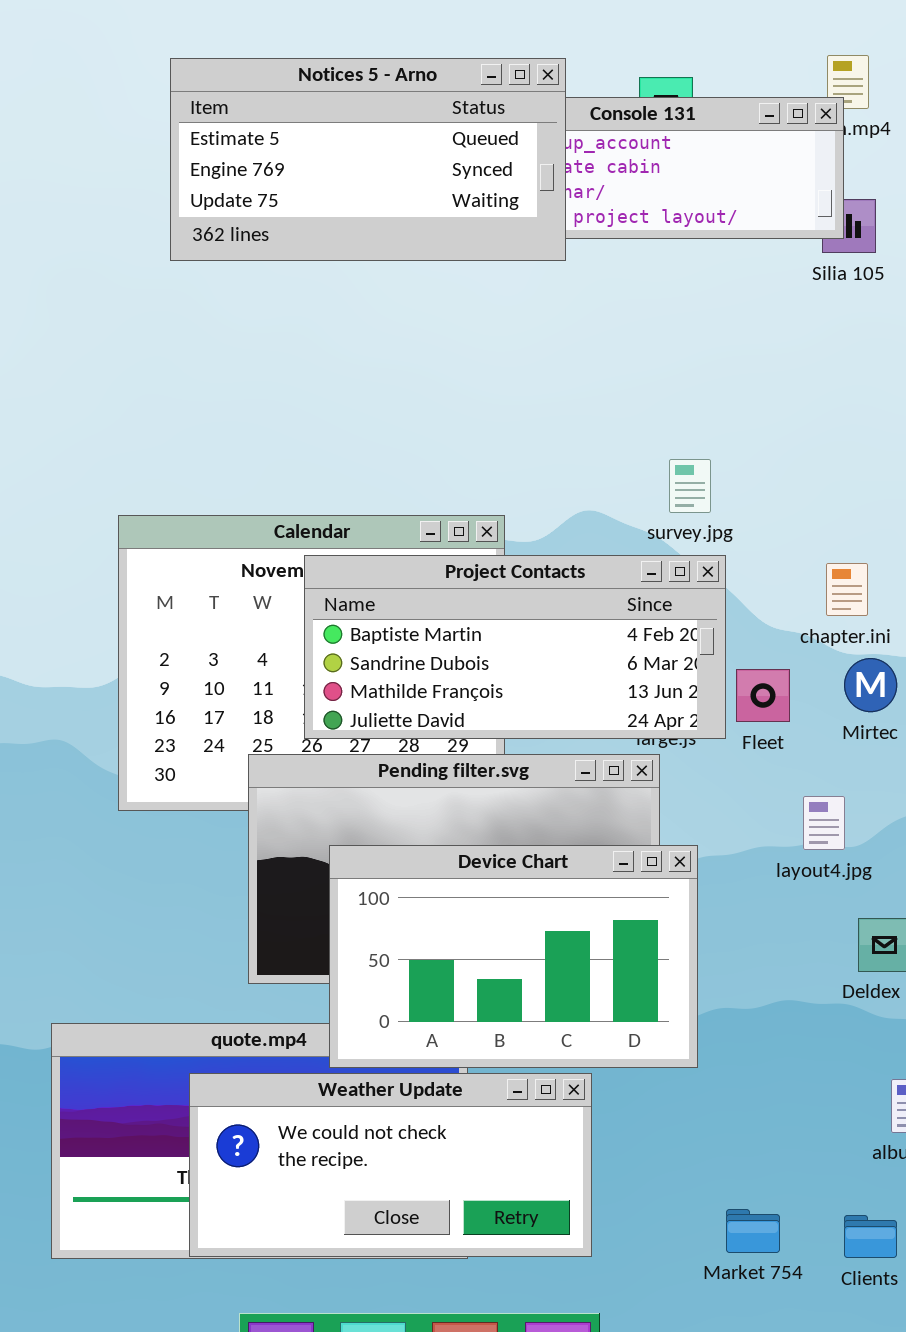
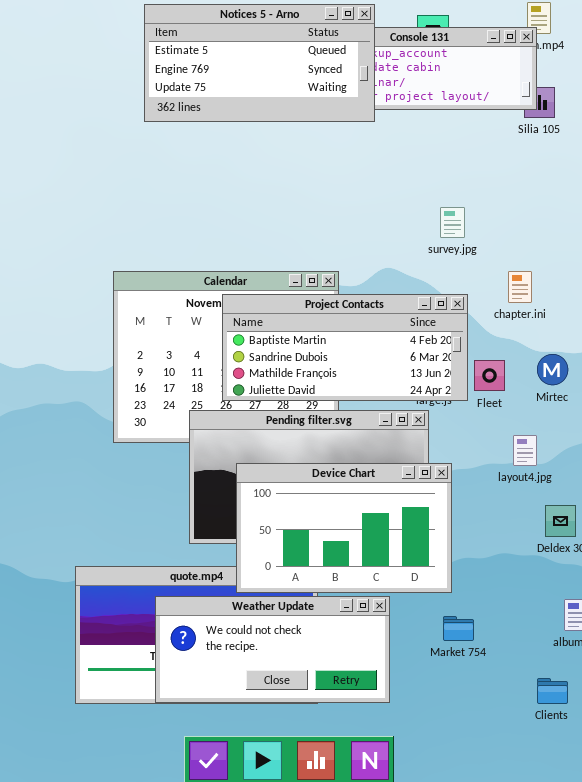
survey.jpg: [669,459,711,513] -> [440,207,465,238], moved
chapter.ini: [826,563,868,616] -> [508,271,532,303], moved
Market 754: [726,1209,780,1253] -> [443,616,474,641], moved

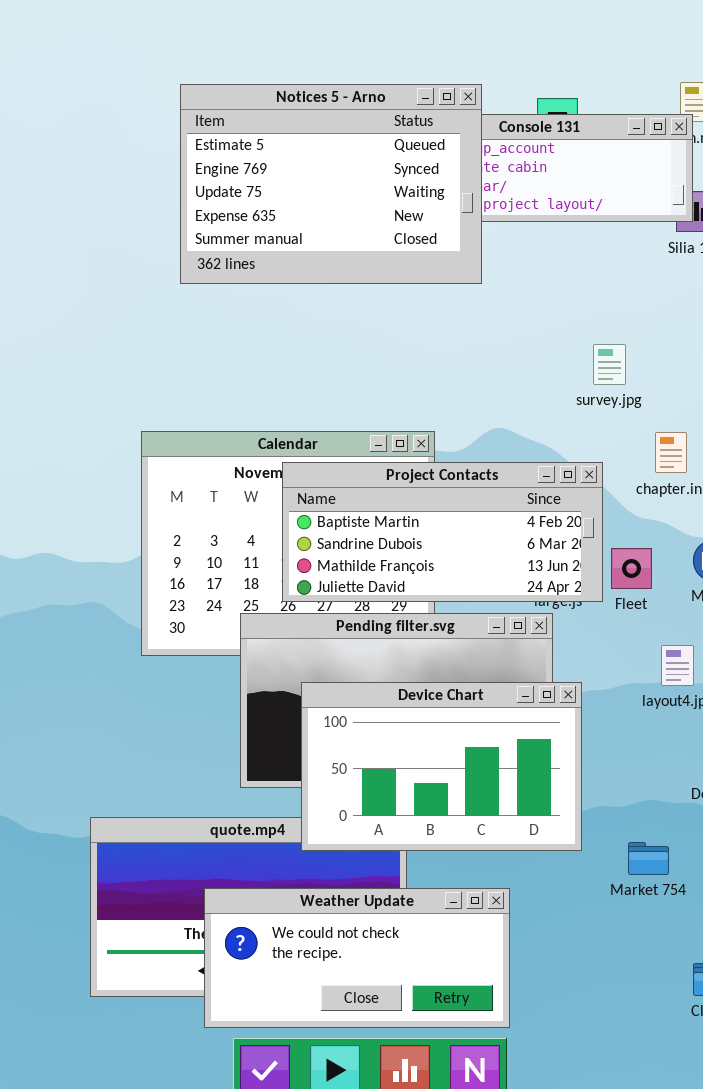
Notices 5 - Arno: [144,4,375,122] -> [180,84,482,284], resized
survey.jpg: [440,207,465,238] -> [593,344,626,385], moved
Weather Update: [155,596,390,703] -> [204,888,510,1028], moved
Market 754: [443,616,474,641] -> [628,842,669,875], moved

